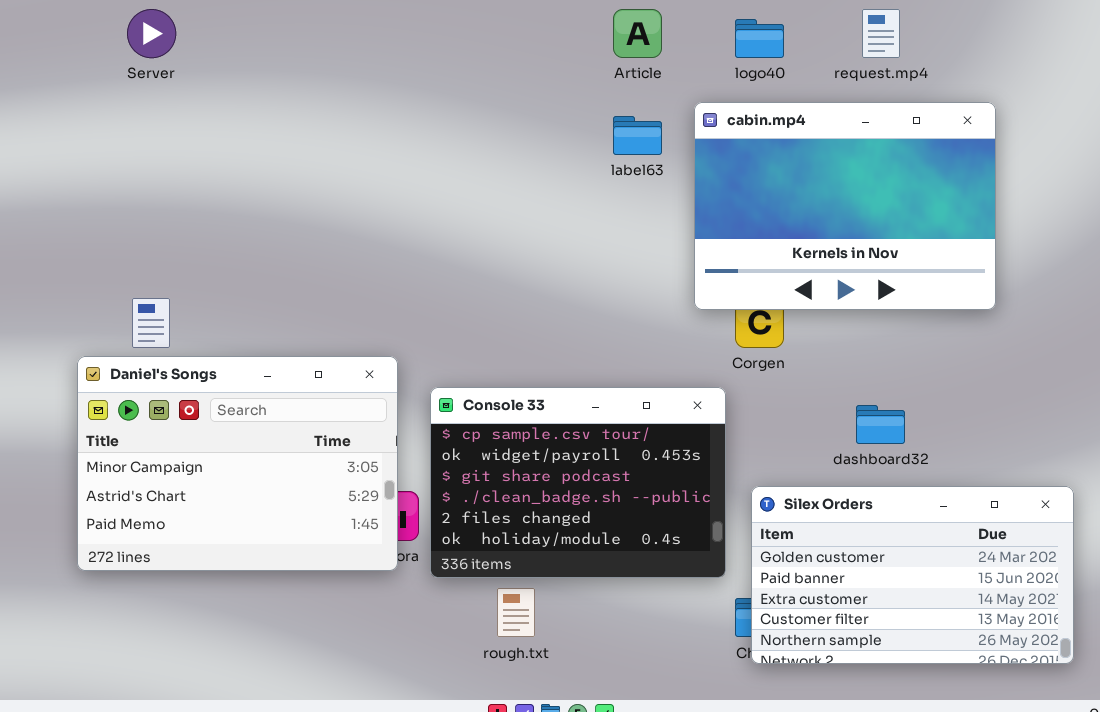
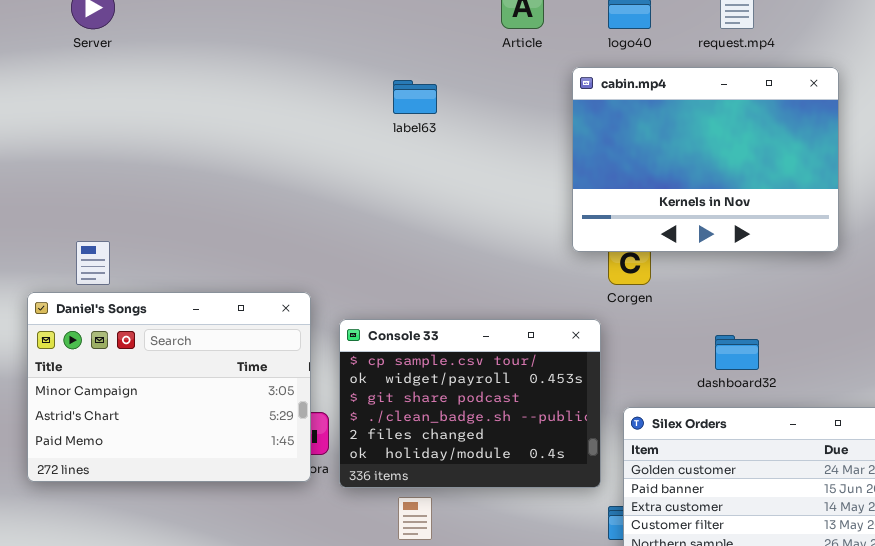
label63: [613,116,662,155] -> [393,80,437,114], moved

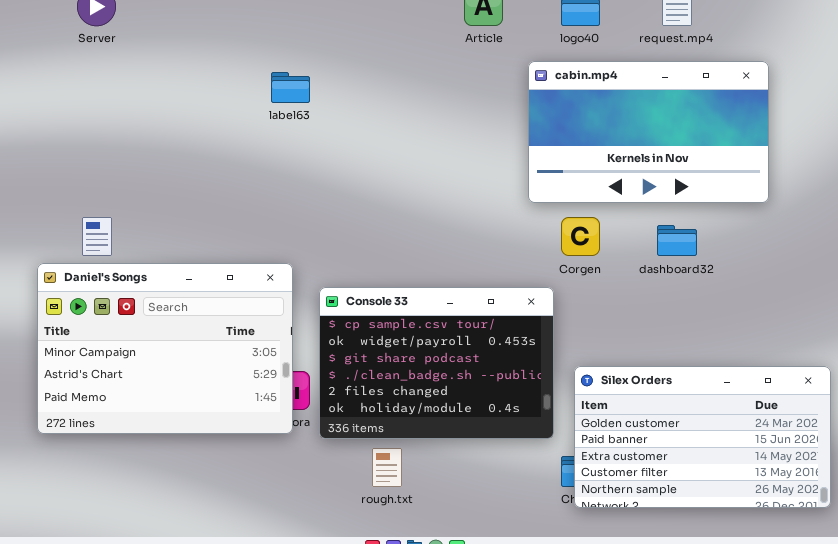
cabin.mp4: [572,67,839,252] -> [528,61,769,203], resized
label63: [393,80,437,114] -> [271,72,310,103], moved
dashboard32: [715,335,759,370] -> [657,225,697,256], moved

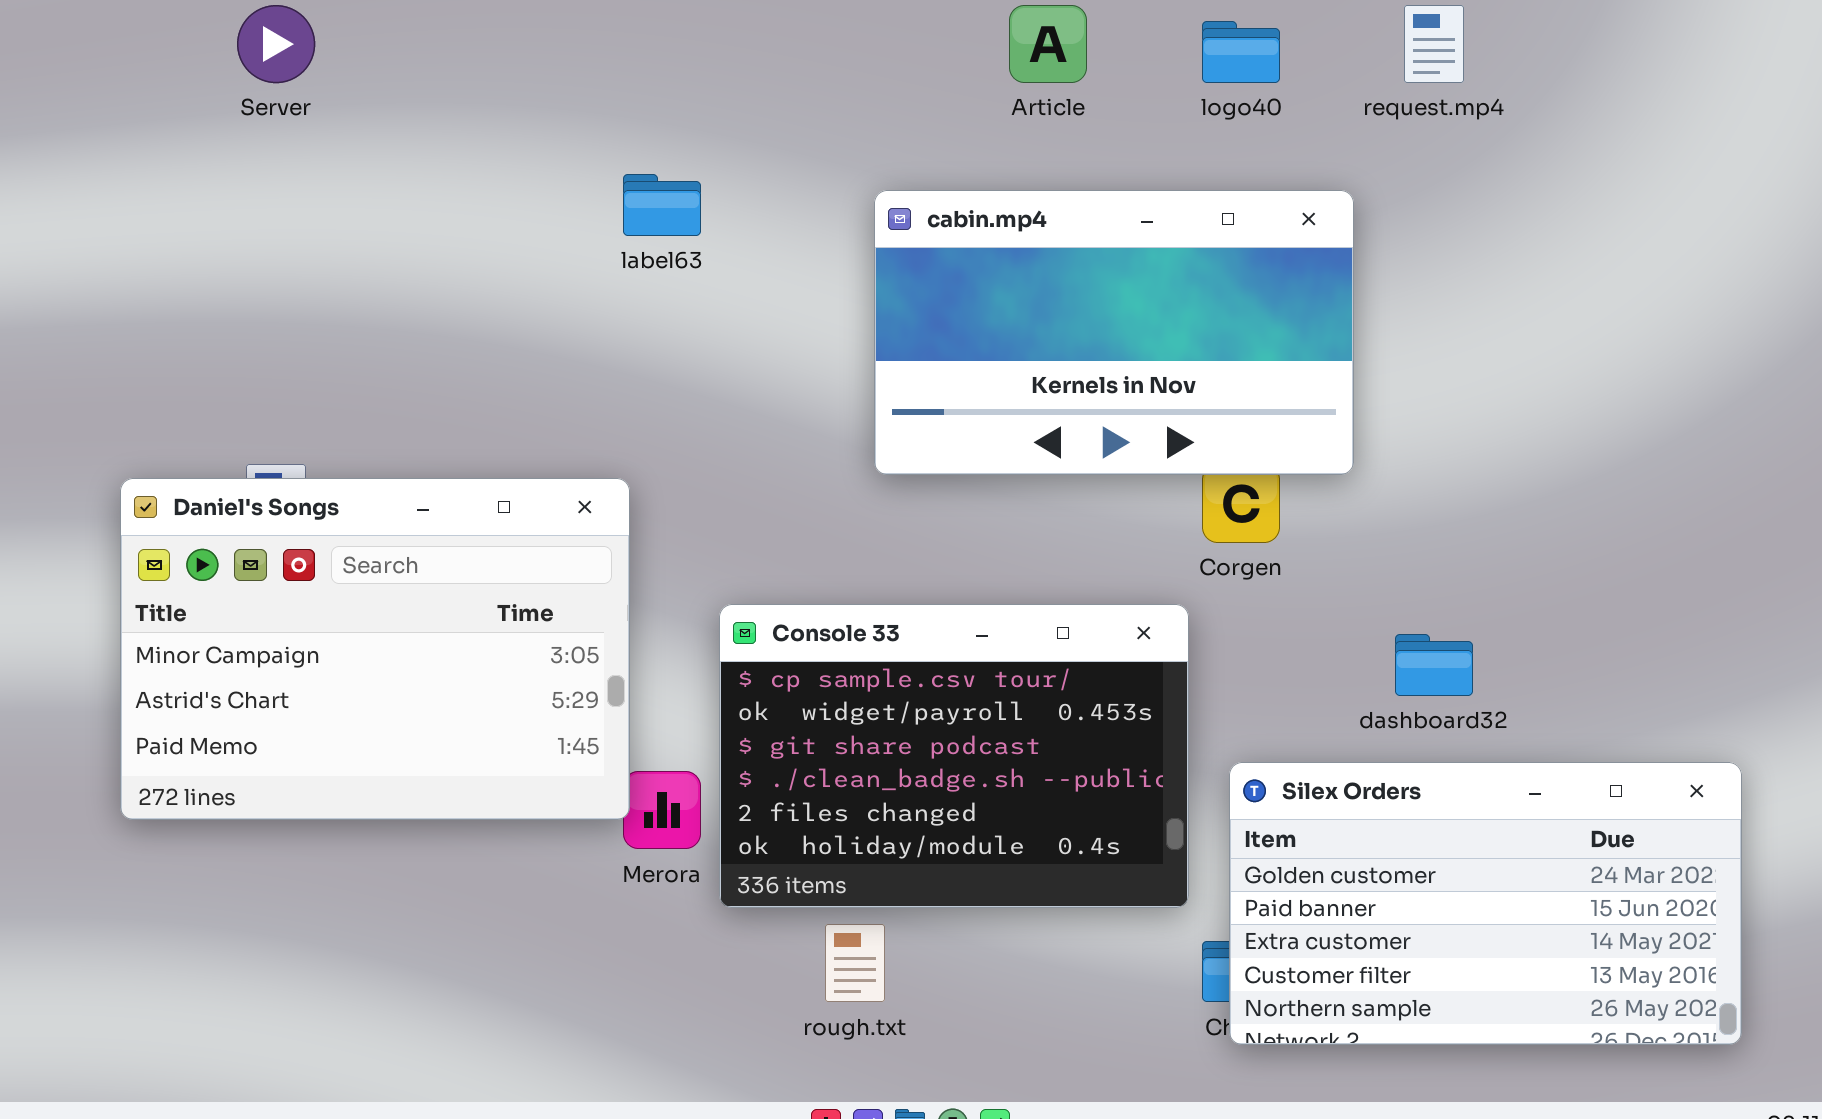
cabin.mp4: [528,61,769,203] -> [874,190,1354,475], moved
dashboard32: [657,225,697,256] -> [1395,634,1473,696], moved
Daniel's Songs: [37,263,293,434] -> [120,478,630,820], moved

